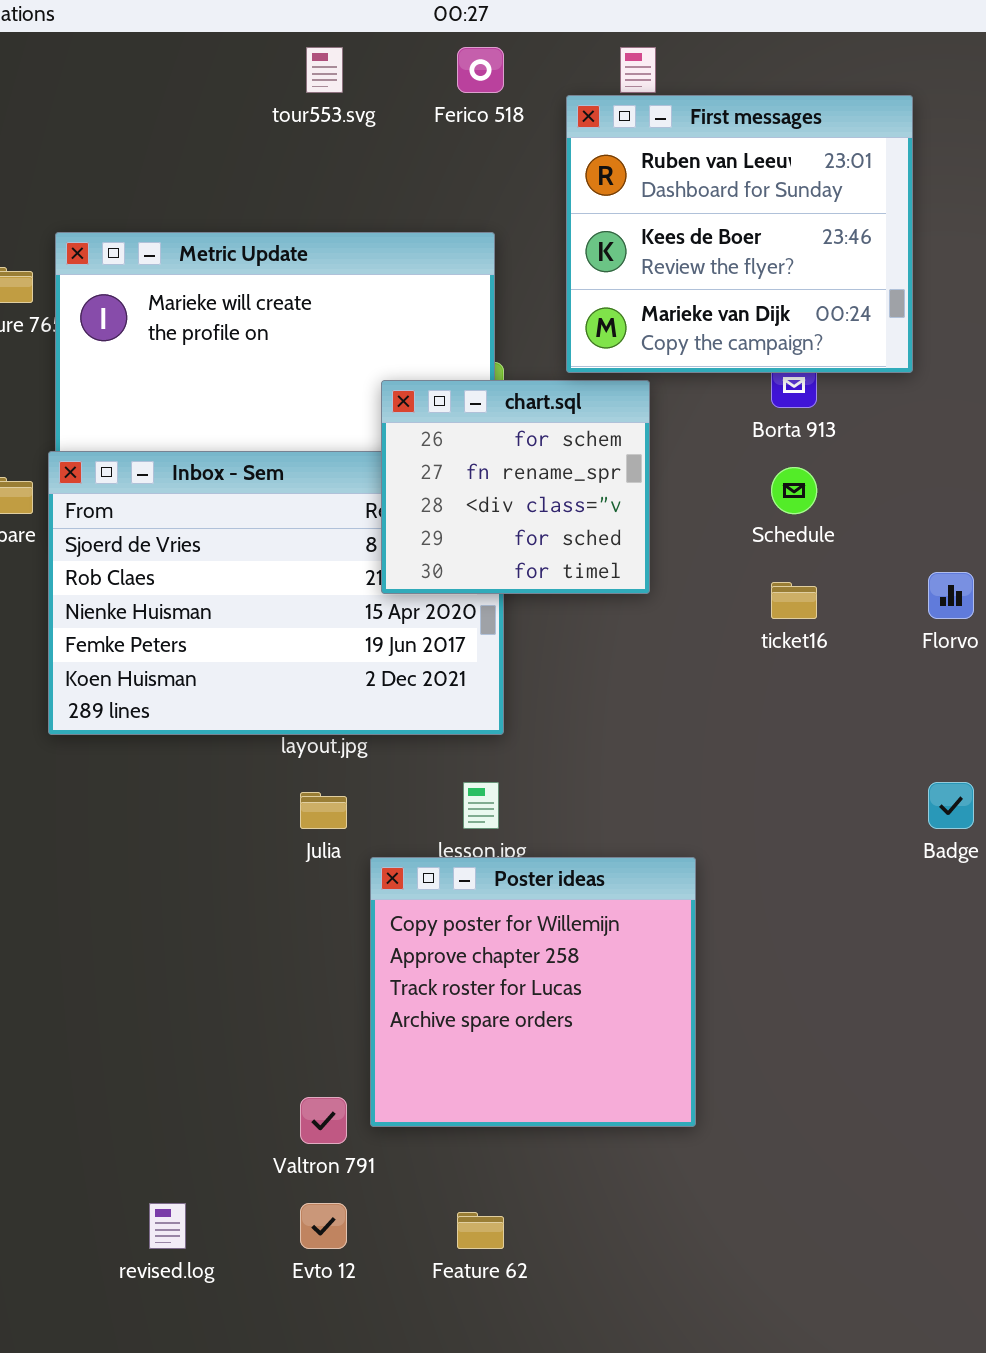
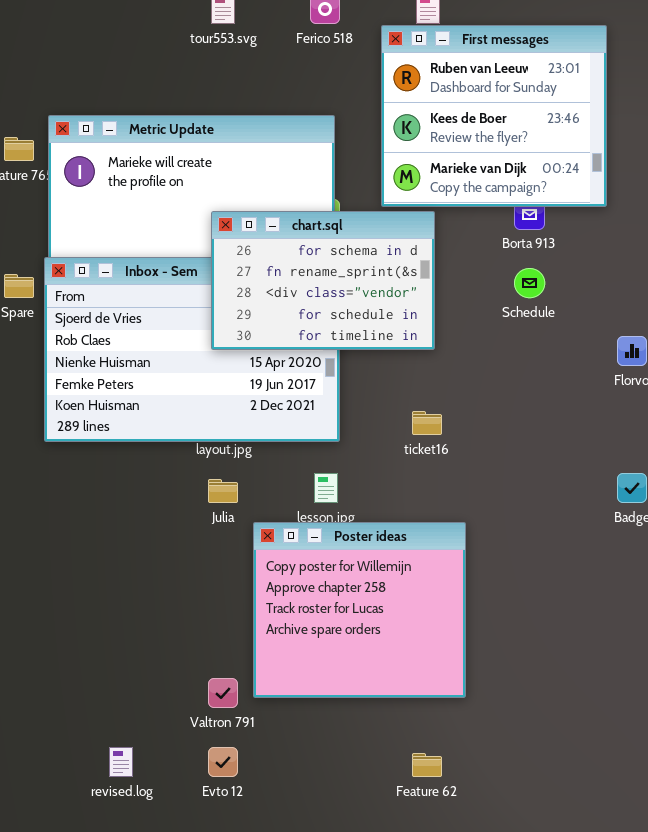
chart.sql: [381,380,650,594] -> [211,211,435,350], resized
ticket16: [771,582,817,619] -> [412,411,442,435], moved
Feature 62: [457,1212,504,1249] -> [412,753,442,777], moved

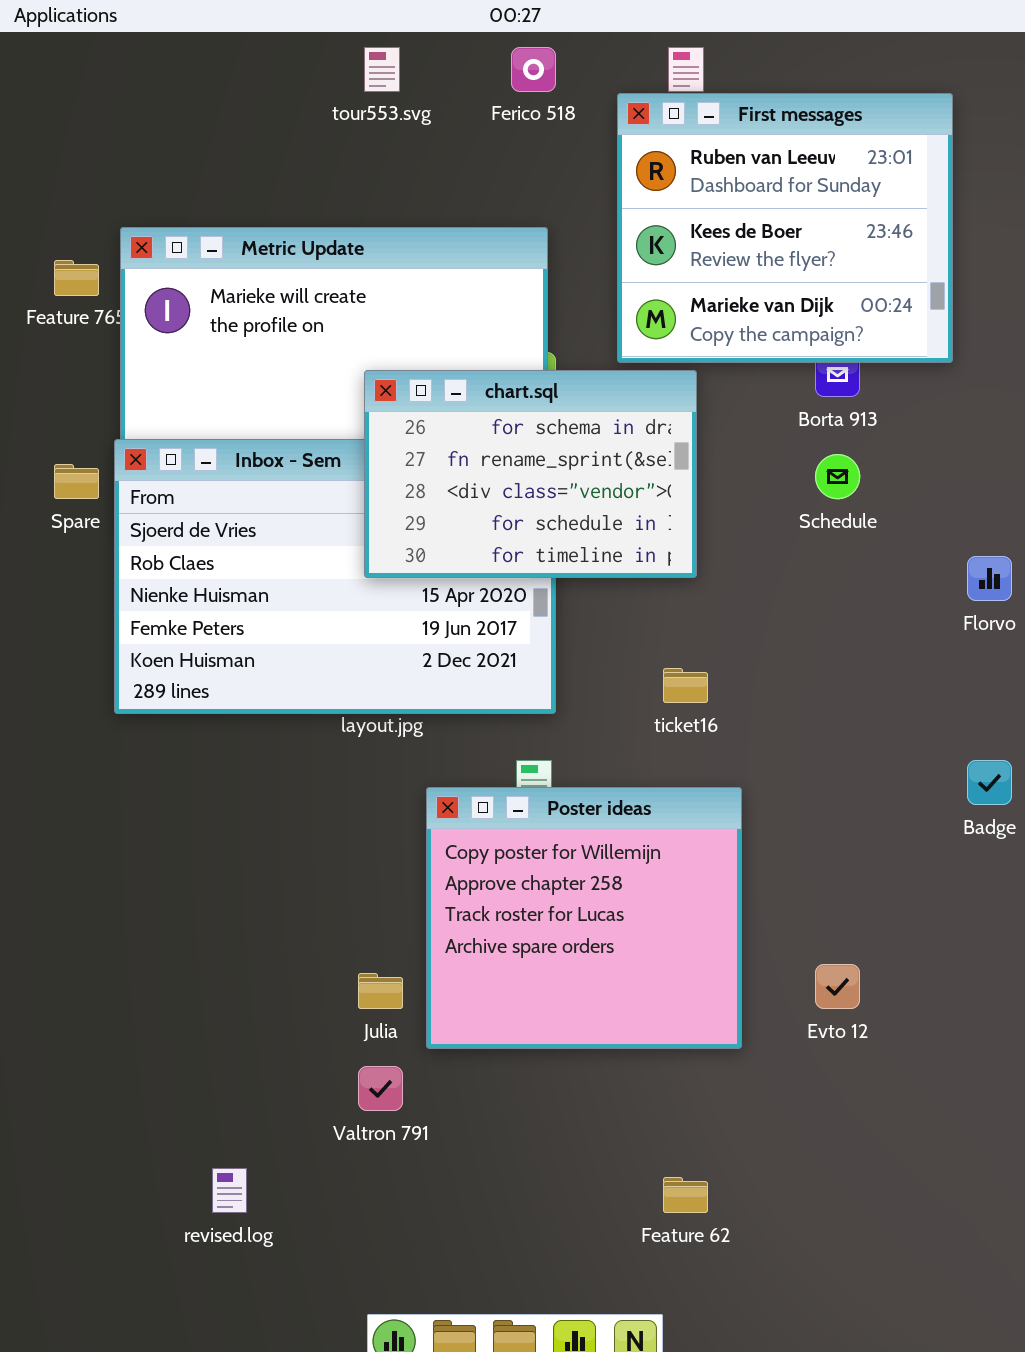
Julia: [208,479,238,503] -> [358,973,403,1009], moved
Poster ideas: [253,522,466,698] -> [426,787,742,1049], moved
Evto 12: [208,747,238,777] -> [815,964,860,1009], moved

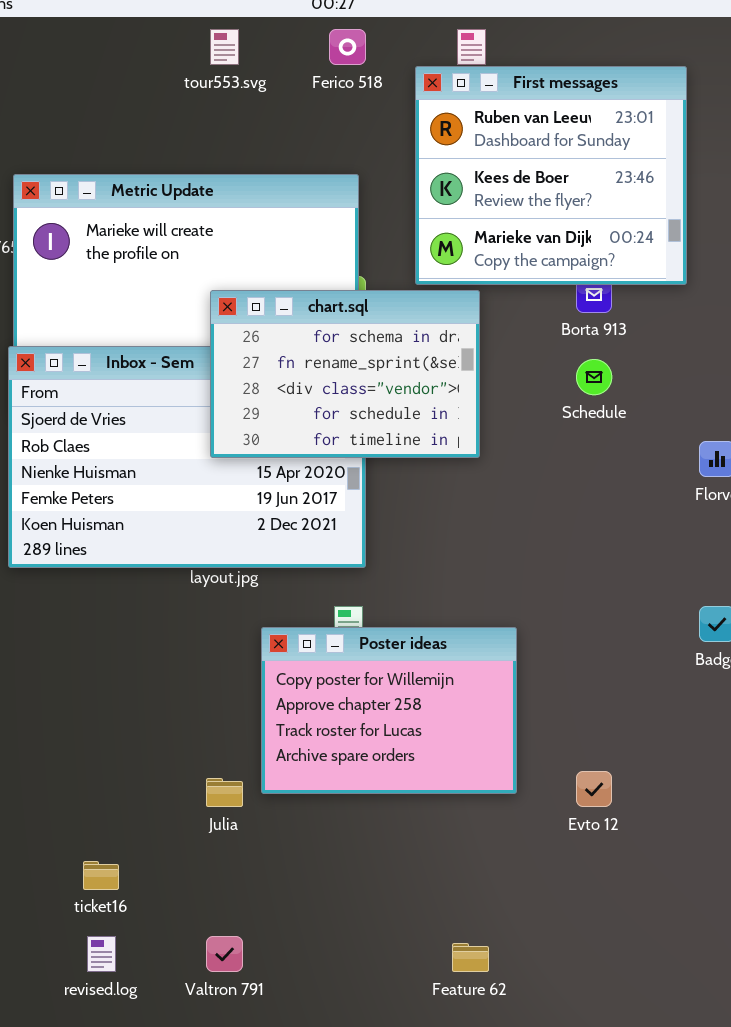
ticket16: [663,668,708,703] -> [83,861,119,890], moved
Poster ideas: [426,787,742,1049] -> [261,627,517,794], resized
Valtron 791: [358,1066,403,1111] -> [206,936,243,972], moved

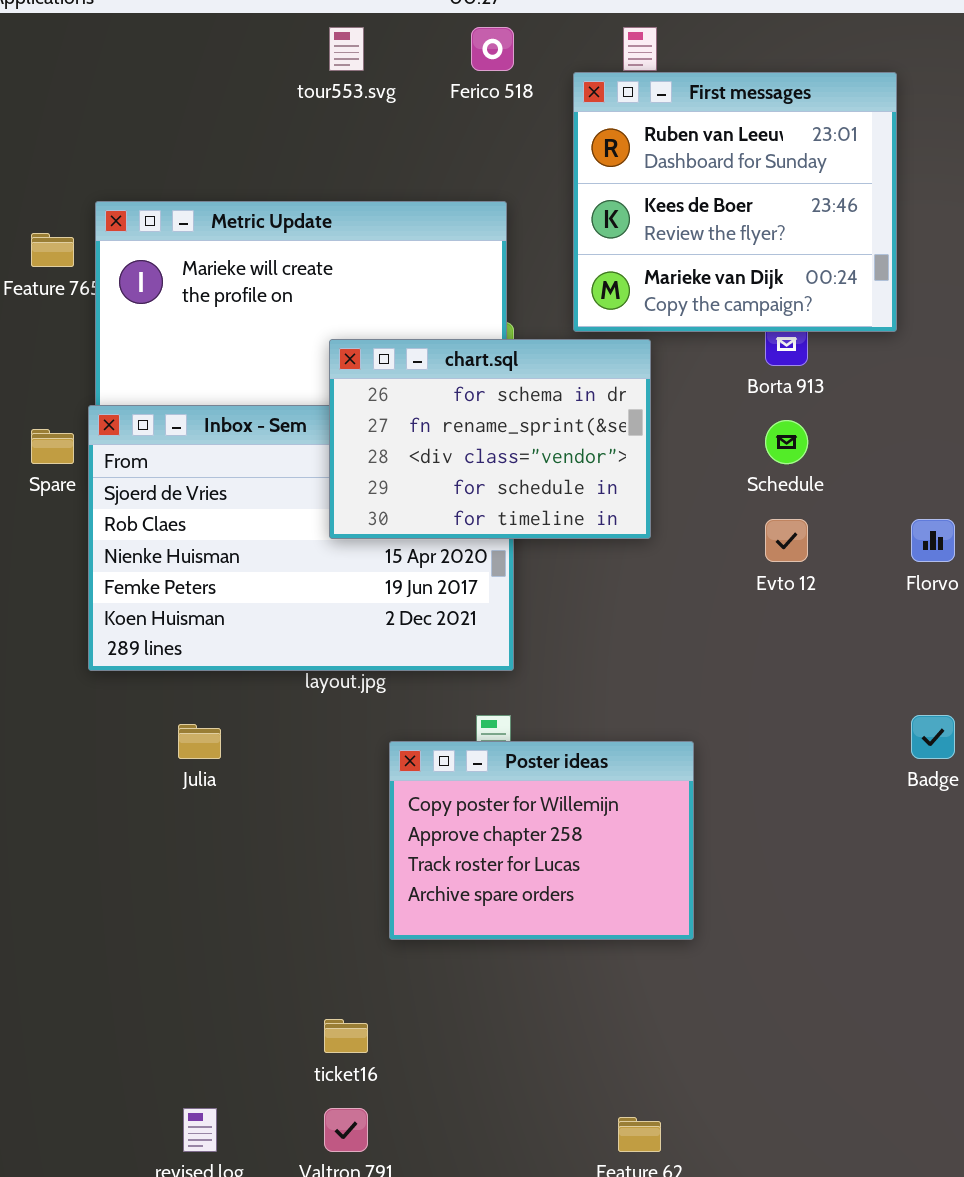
Evto 12: [576,771,612,807] -> [765,519,808,562], moved
Julia: [206,778,243,807] -> [178,724,221,759], moved
ticket16: [83,861,119,890] -> [324,1019,368,1053], moved

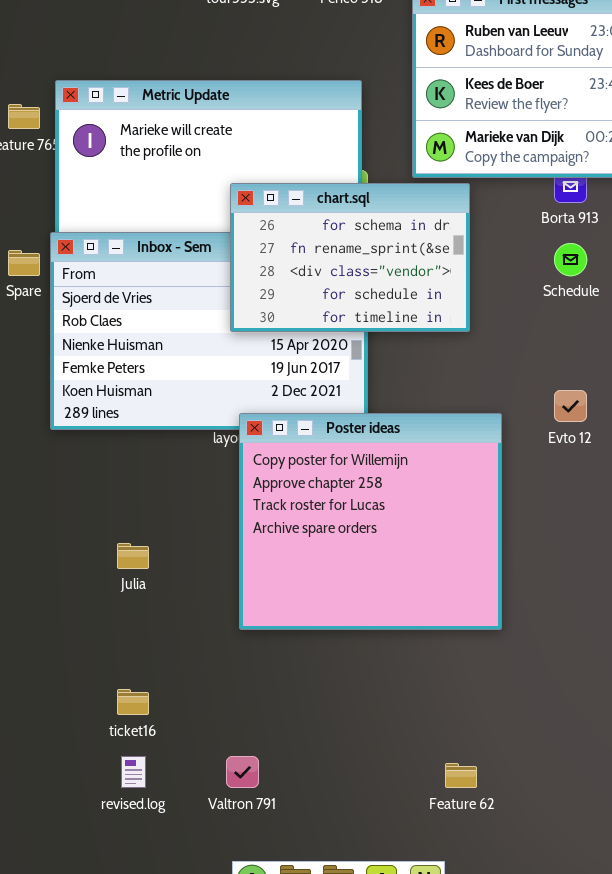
Evto 12: [765,519,808,562] -> [554,390,587,422], moved
Julia: [178,724,221,759] -> [117,543,149,569], moved
Poster ideas: [389,741,694,940] -> [239,413,502,630], resized
ticket16: [324,1019,368,1053] -> [117,689,149,715], moved

